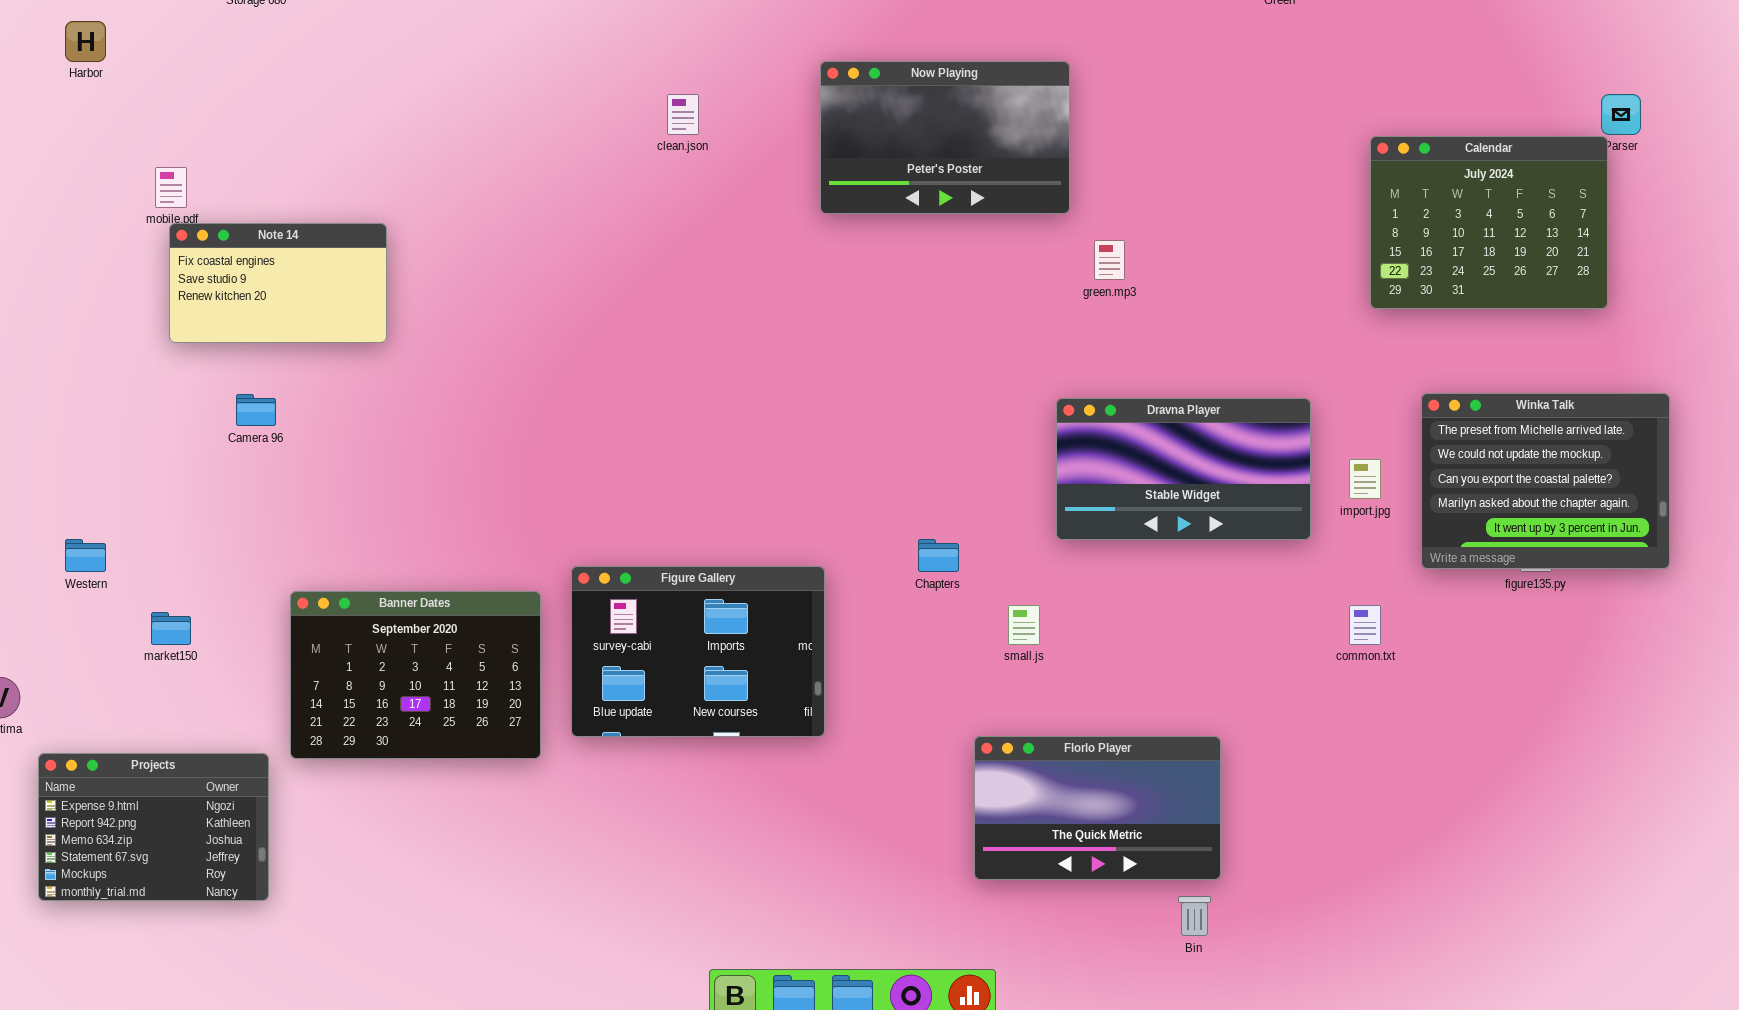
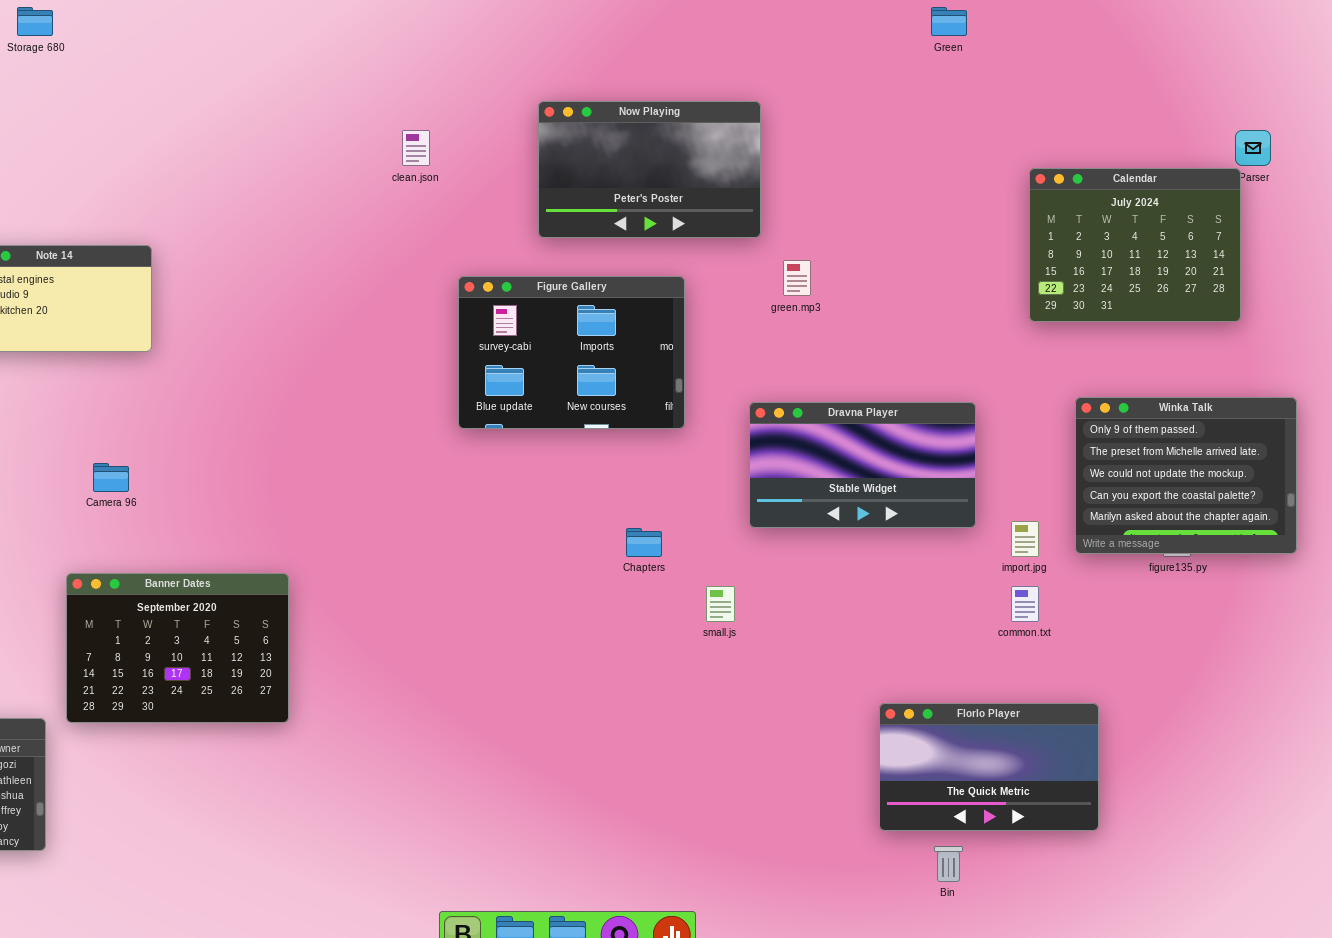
Winka Talk: [1421,393,1670,569] -> [1075,397,1297,554], scrolled up 1 row
Camera 96: [236,394,276,426] -> [93,463,129,492], moved
import.jpg: [1349,459,1381,499] -> [1011,521,1039,557], moved
Figure Gallery: [571,566,825,737] -> [458,276,685,429], moved
Florlo Player: [974,736,1221,880] -> [879,703,1099,831], moved
Bin: [1178,896,1211,936] -> [934,846,963,882], moved

